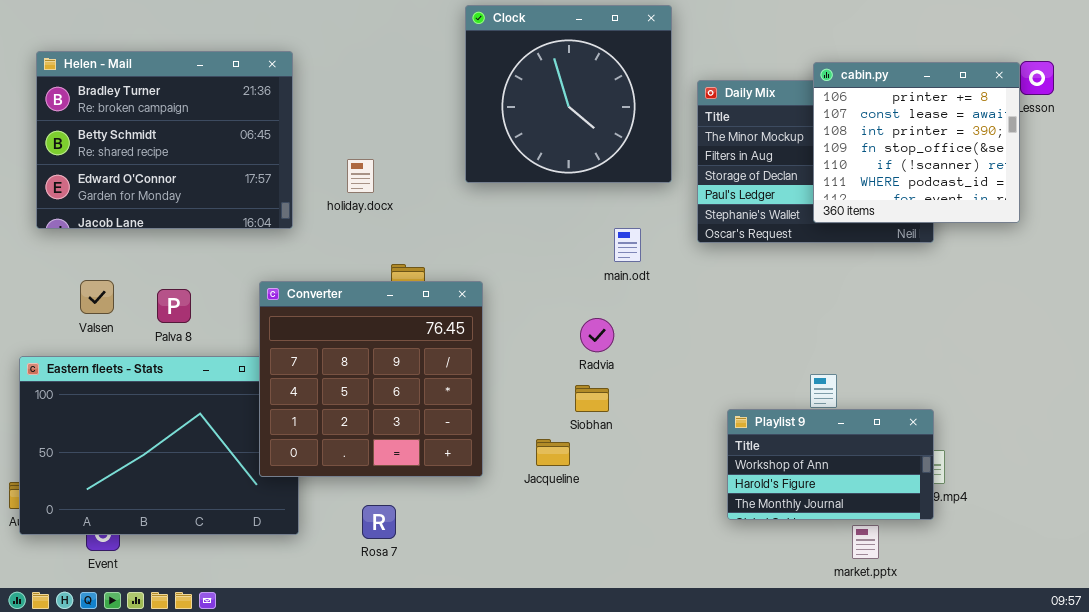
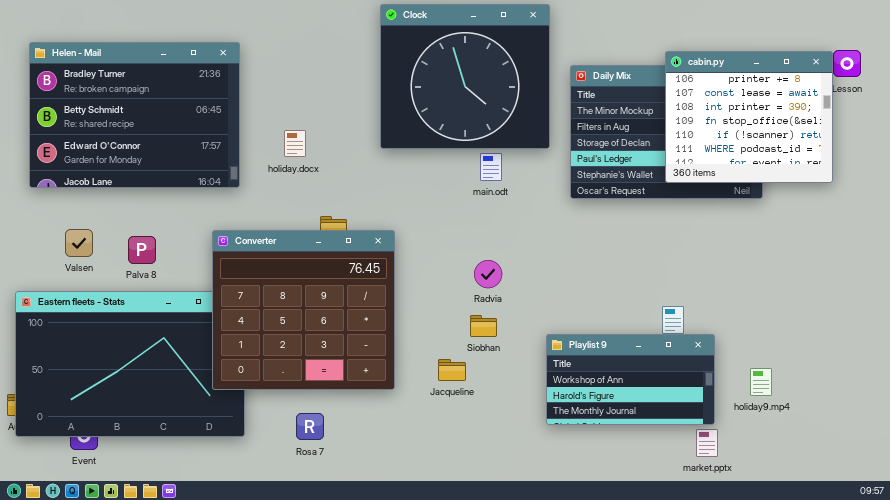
main.odt: [614,228,641,262] -> [480,153,502,181], moved
Playlist 9: [727,409,934,520] -> [546,334,715,425], moved

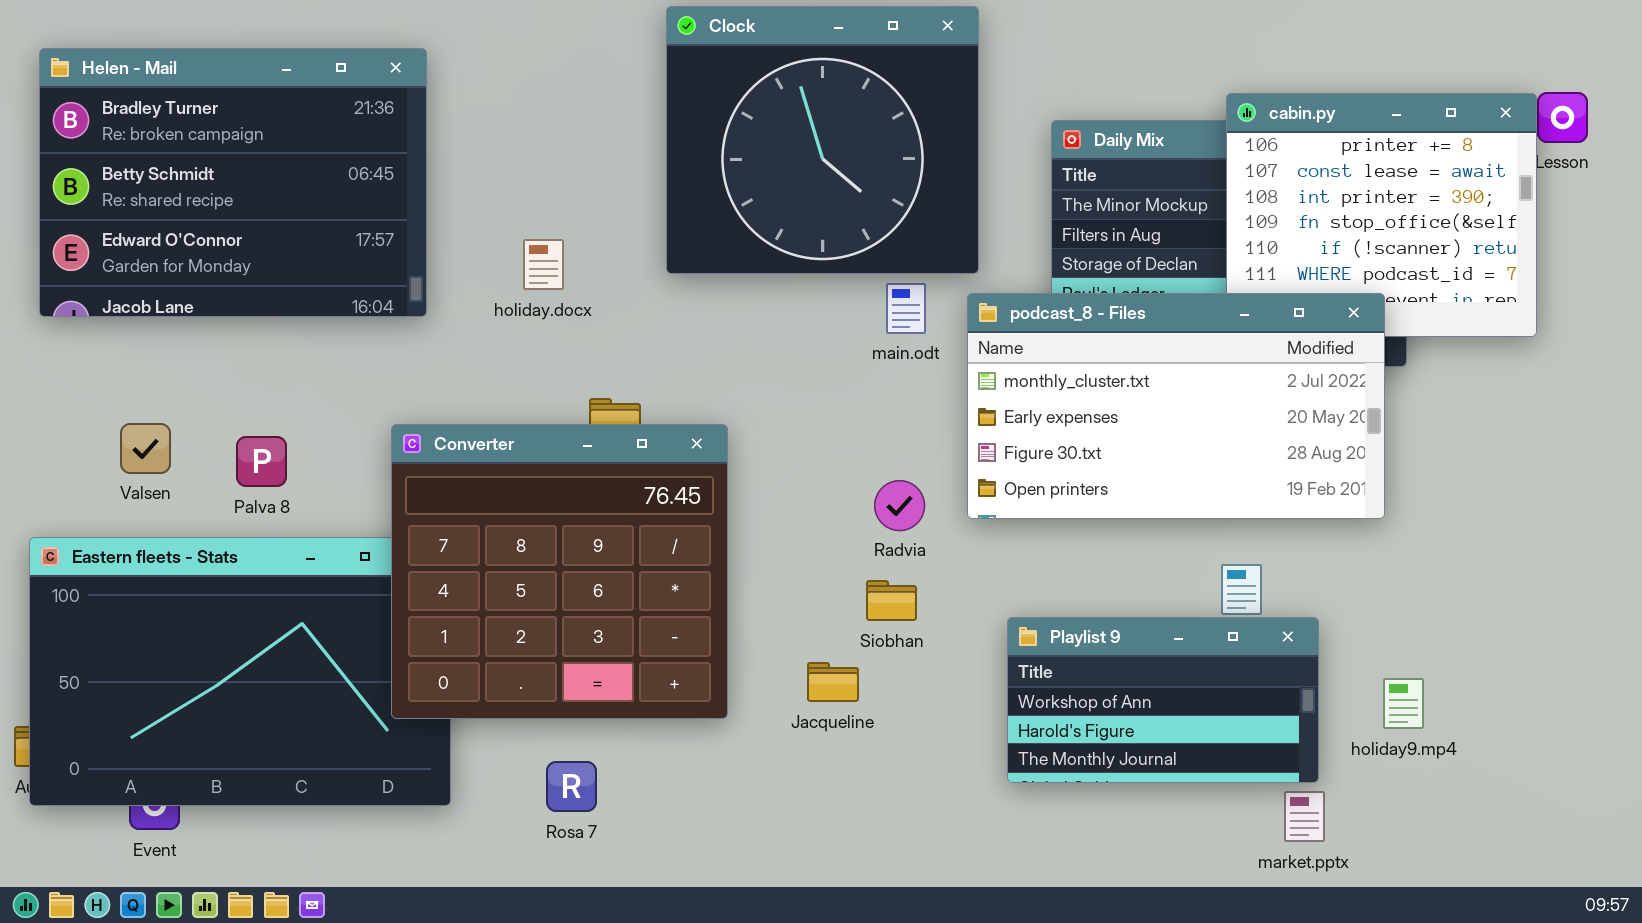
Clock: [380,4,550,149] -> [666,6,979,274], moved
Helen - Mail: [29,42,240,188] -> [39,48,427,317], moved
podcast_8 - Files: none -> [967,293,1385,519], opened

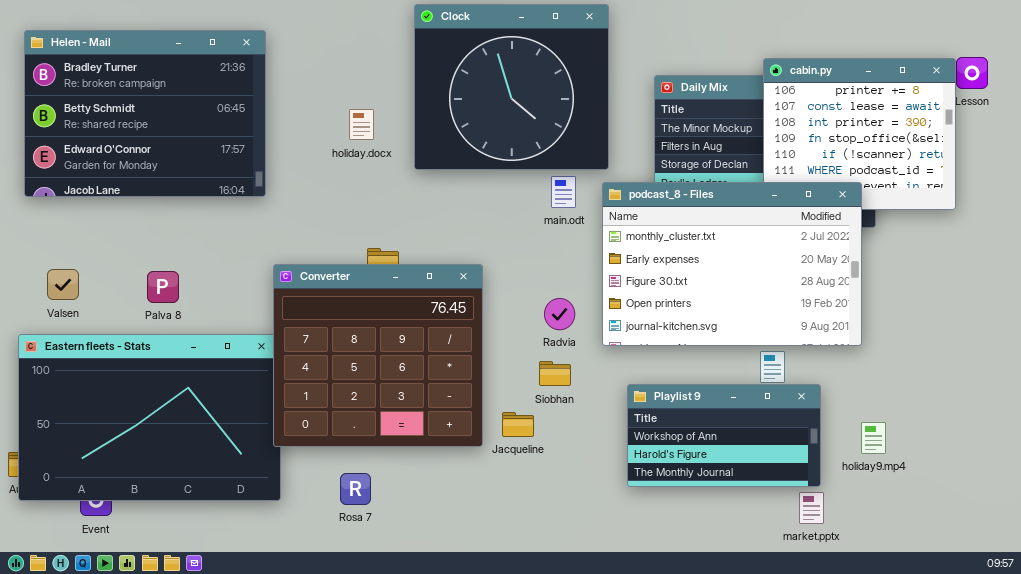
holiday.docx: [523,239,564,290] -> [349,109,374,140], moved
podcast_8 - Files: [967,293,1385,519] -> [602,182,862,346], resized
Valsen: [120,423,171,474] -> [47,269,79,300], moved
Converter: [391,424,728,719] -> [273,264,483,447], moved

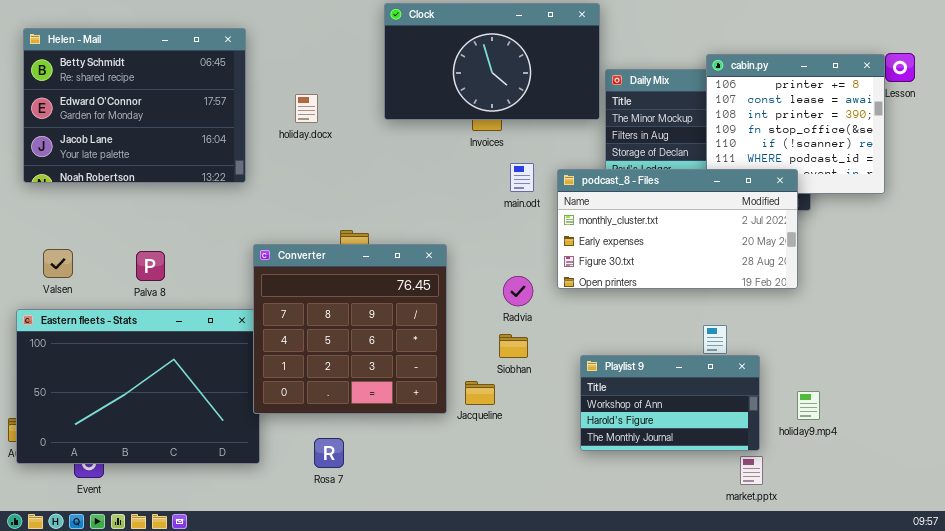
Clock: [414,4,609,170] -> [384,3,600,120], resized
Helen - Mail: [24,30,266,197] -> [23,28,246,183], scrolled down 1 row
holiday.docx: [349,109,374,140] -> [295,94,318,123], moved
podcast_8 - Files: [602,182,862,346] -> [557,169,798,289], resized

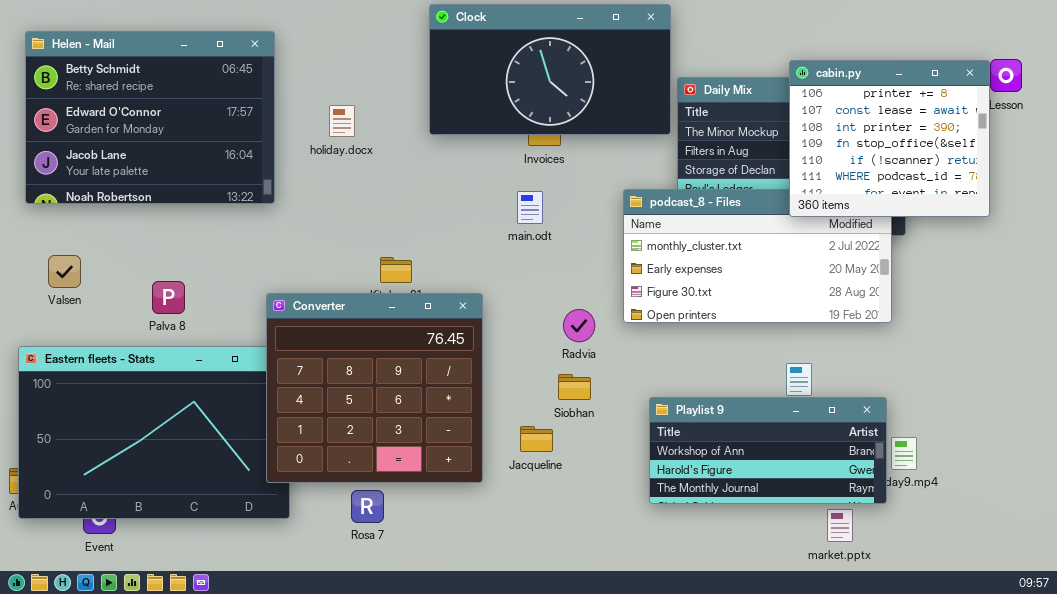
cabin.py: [706,54,885,194] -> [789,60,990,217], raised
main.odt: [510,163,534,192] -> [517,191,543,224], moved
Converter: [253,244,447,414] -> [266,293,483,483], moved
Valsen: [43,249,73,278] -> [48,255,81,288], moved
Playlist 9: [580,355,760,451] -> [649,397,887,504], resized

